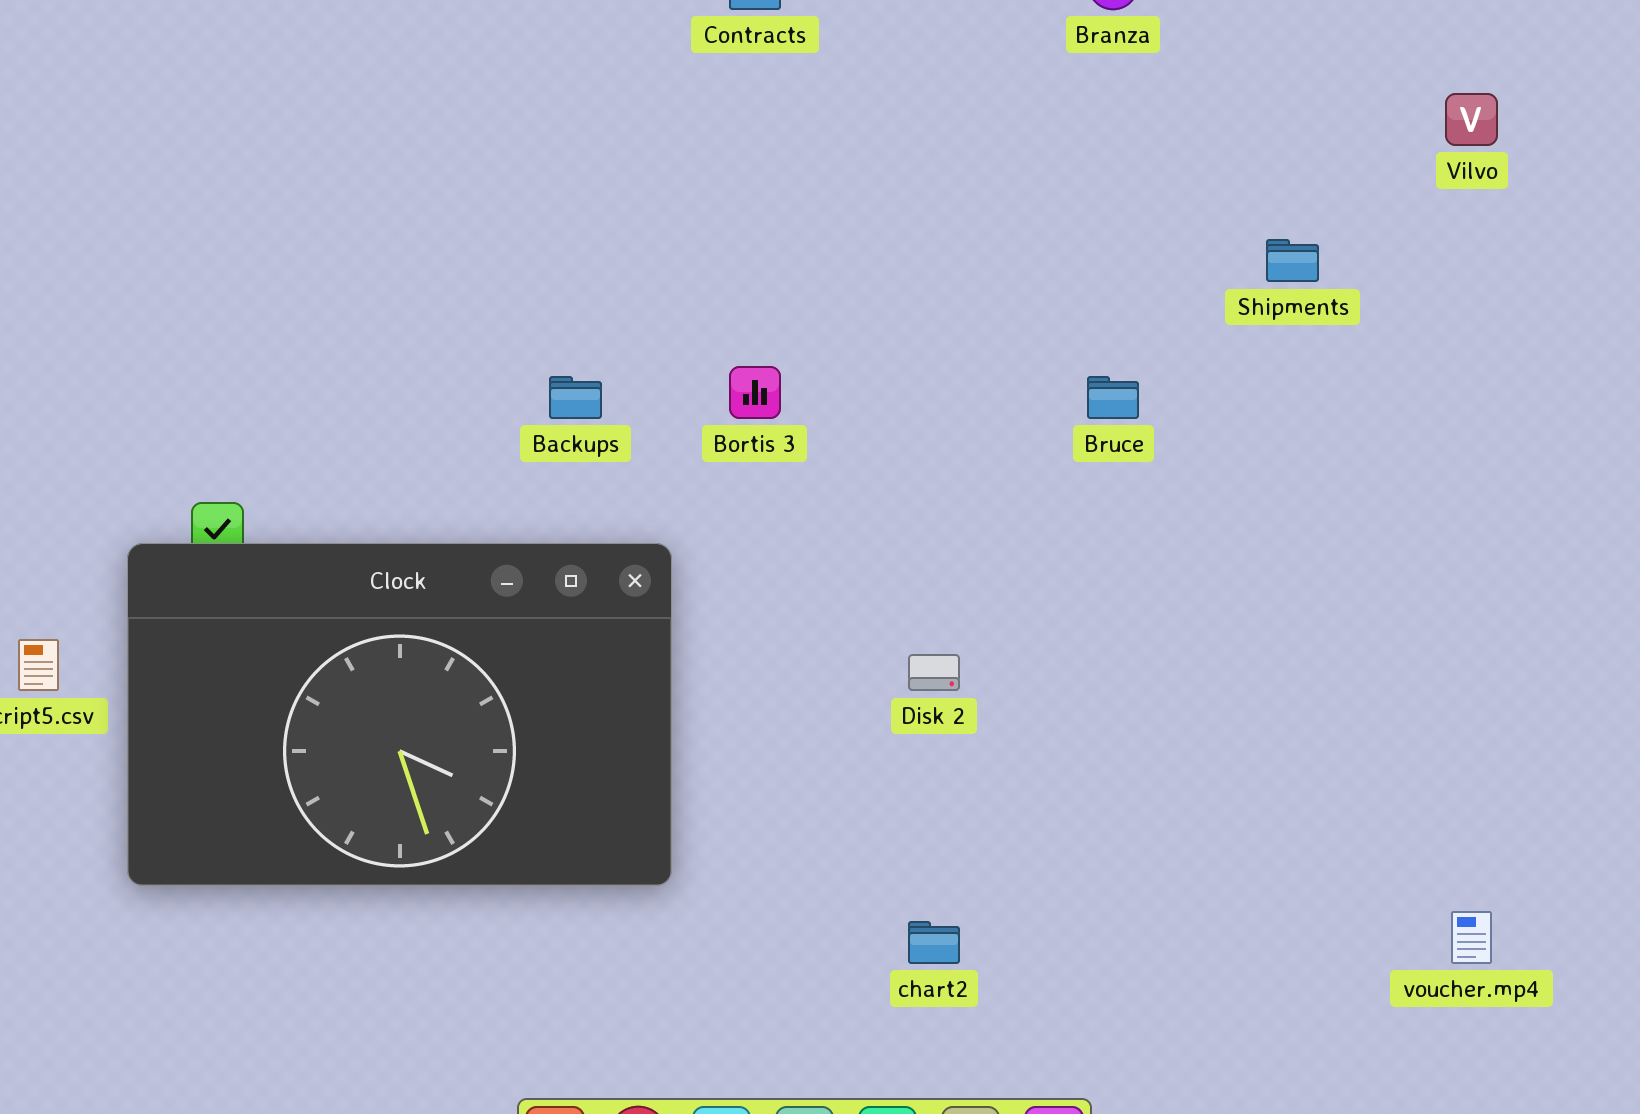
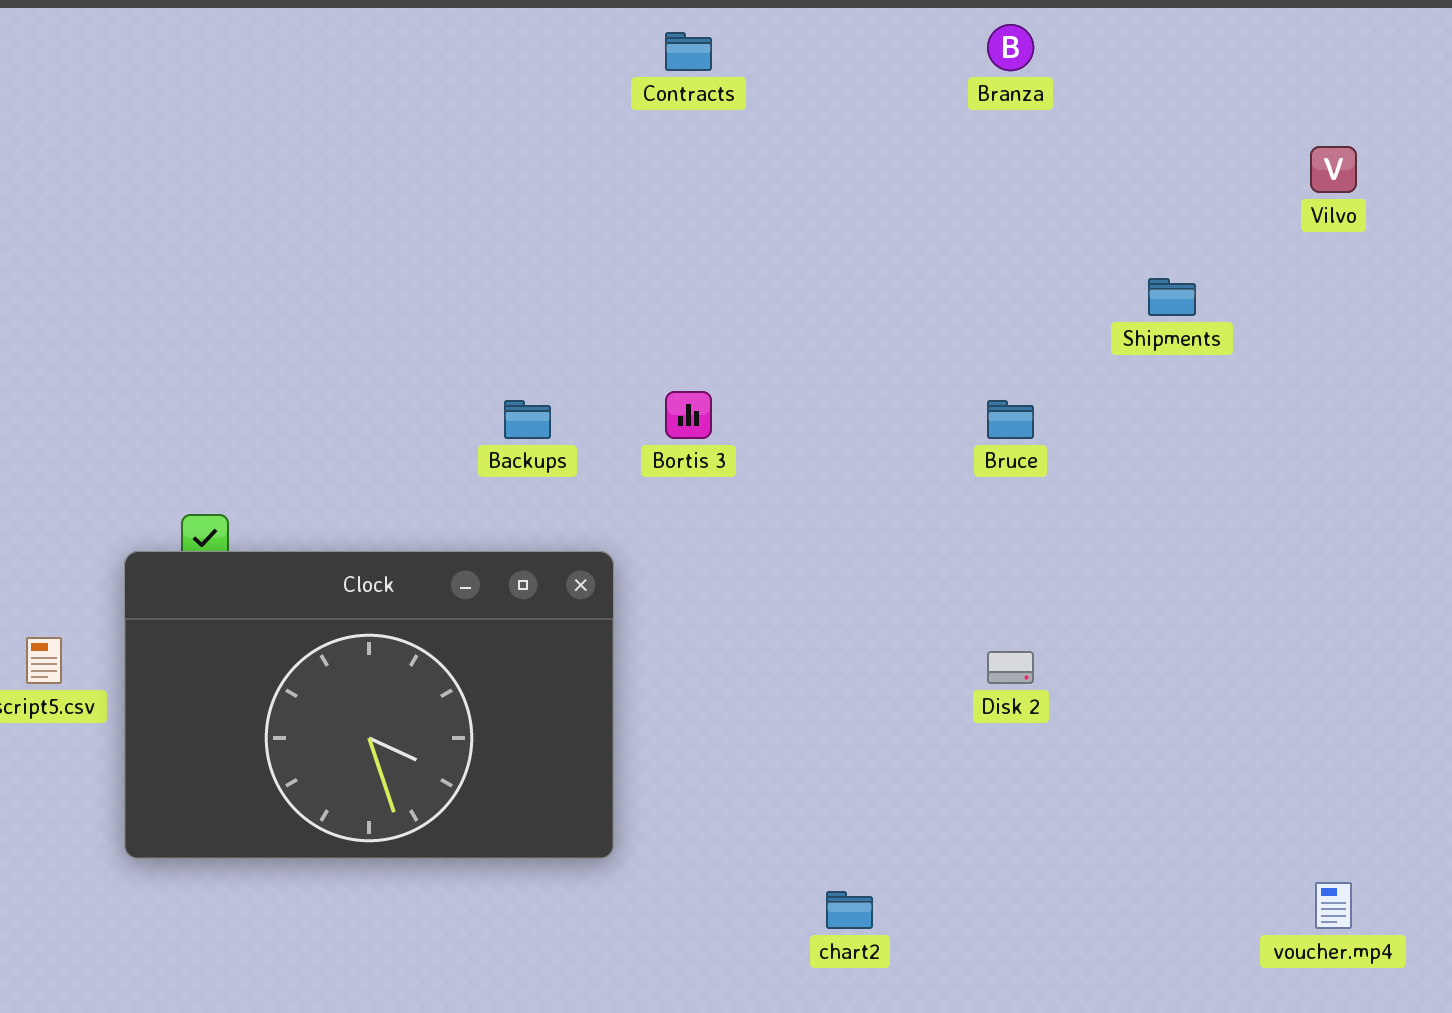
Disk 2: [908,654,960,691] -> [987,651,1034,684], moved

